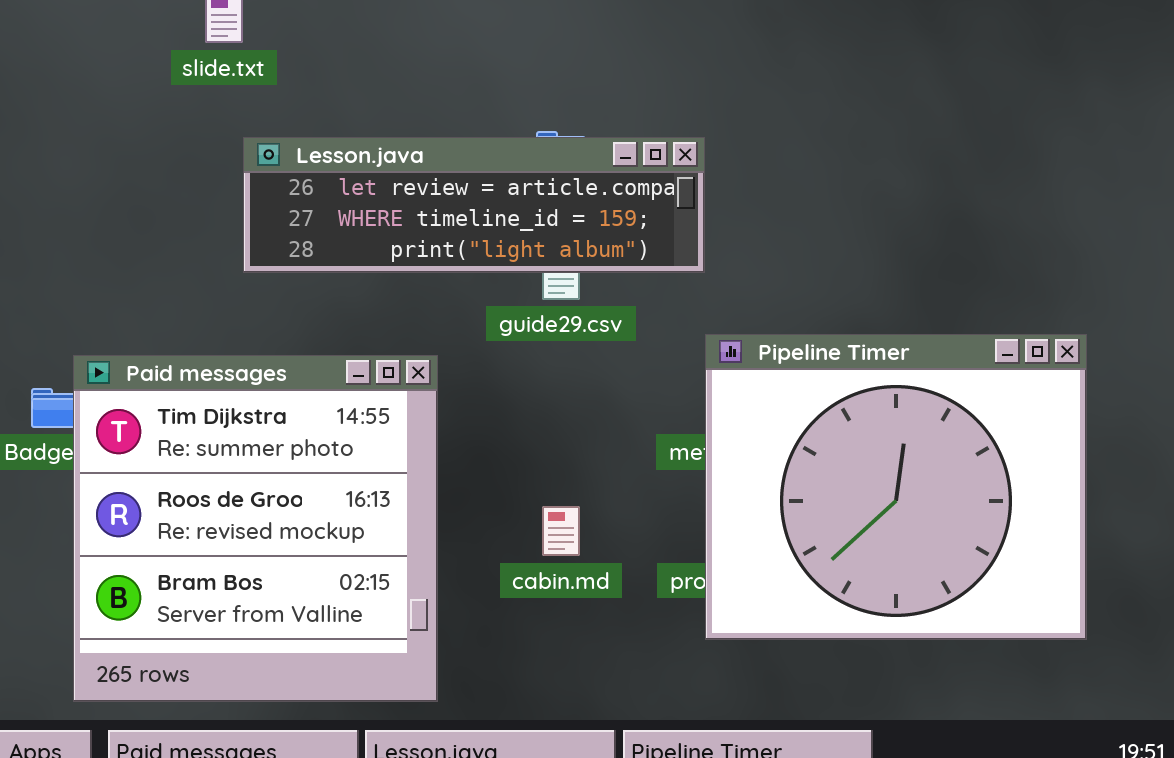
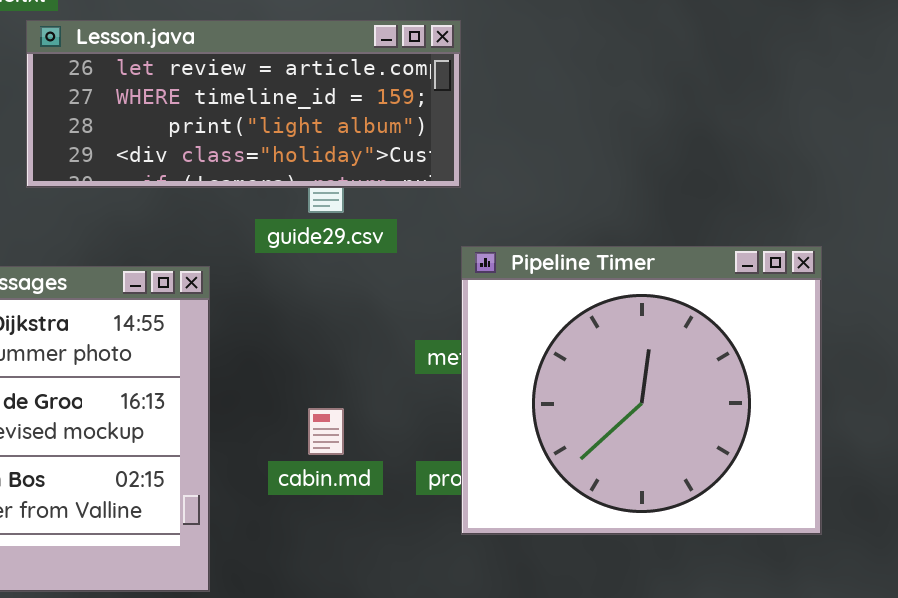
Lesson.java: [243,137,705,273] -> [26,20,461,188], resized

